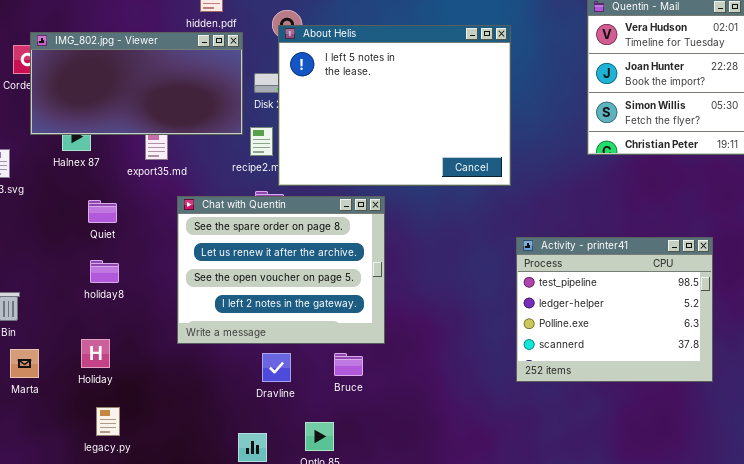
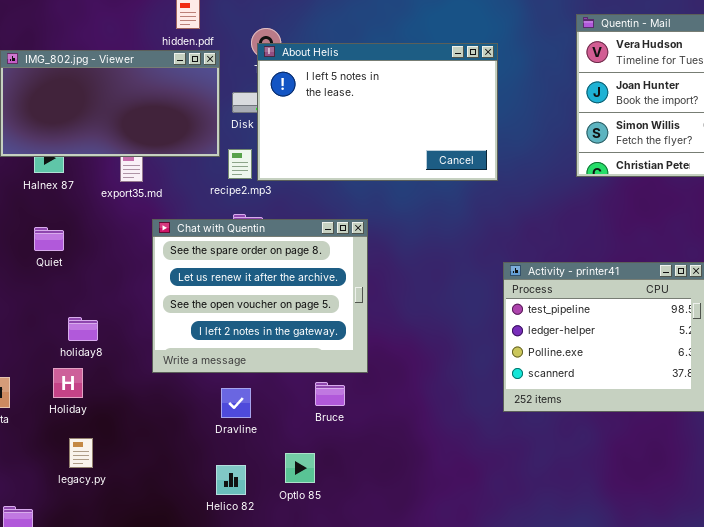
About Helis: [278,25,511,186] -> [257,43,498,181], resized
Quiet: [88,200,117,223] -> [34,227,64,251], moved
holiday8: [90,260,119,283] -> [68,317,98,341], moved
Dravline: [262,353,291,382] -> [221,388,251,418], moved

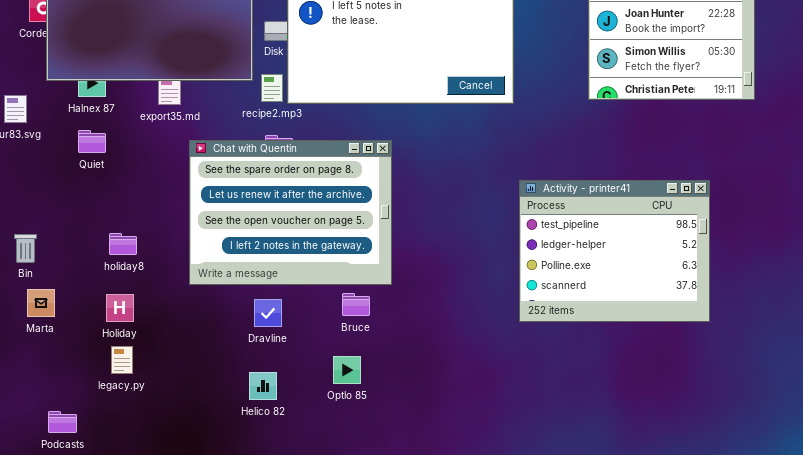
Quiet: [34,227,64,251] -> [78,130,106,153], moved
Holiday: [53,368,83,398] -> [106,294,134,322], moved
Optlo 85: [285,453,315,483] -> [333,356,361,384], moved

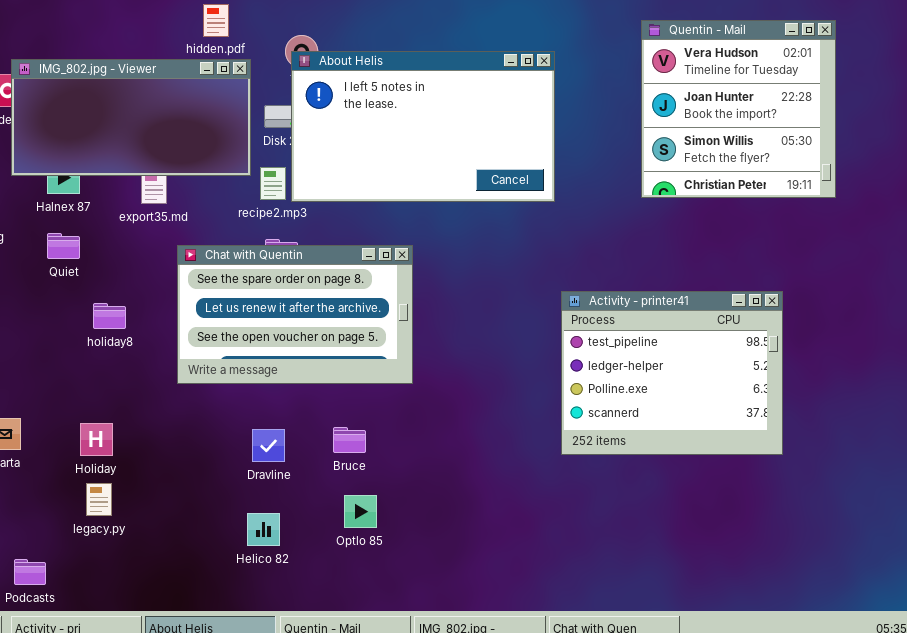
Chat with Quentin: [189,140,392,285] -> [177,245,413,384], resized
holiday8: [109,233,137,255] -> [93,303,126,329], moved
Bruce: [342,293,370,316] -> [333,427,366,453], moved

